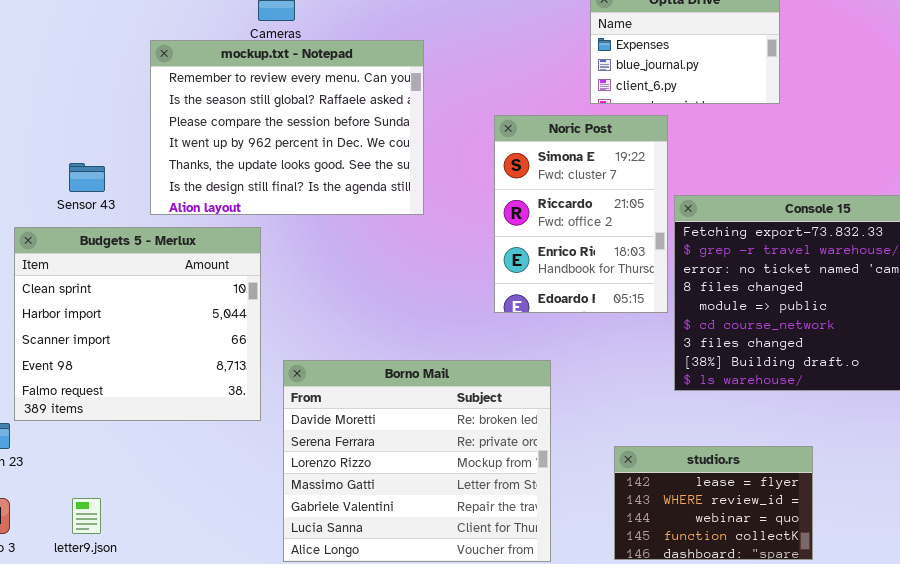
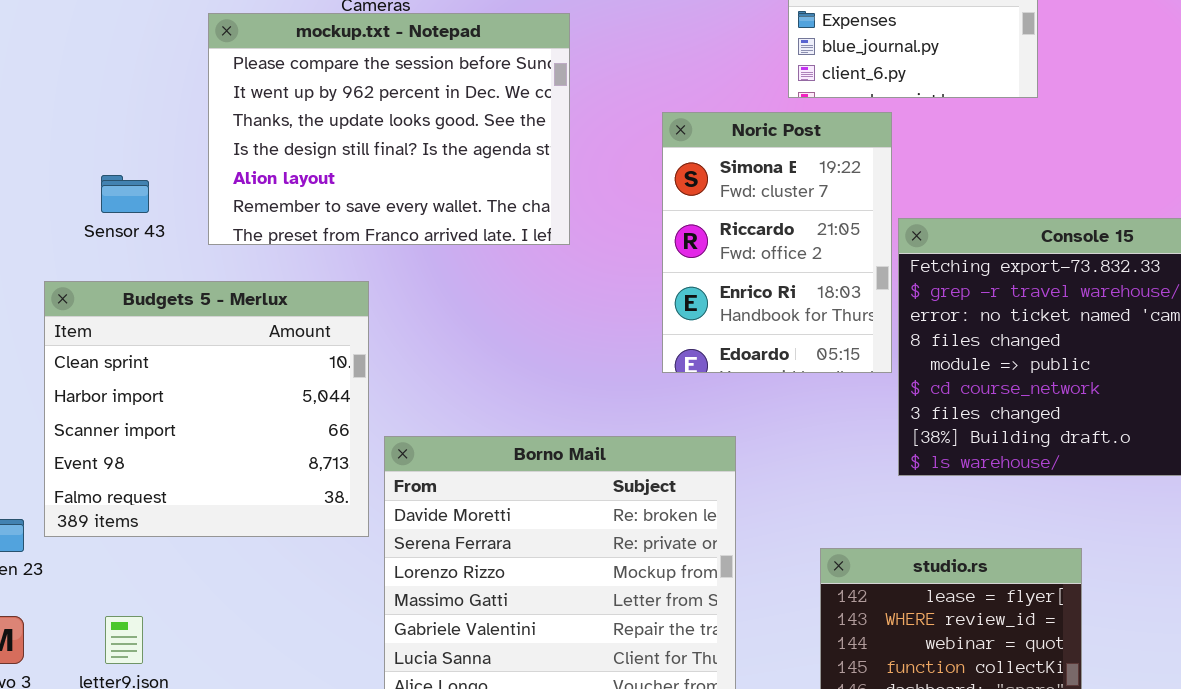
mockup.txt - Notepad: [150,40,424,215] -> [208,13,570,245], scrolled down 2 rows
Budgets 5 - Merlux: [14,227,261,421] -> [44,281,369,537], moved

